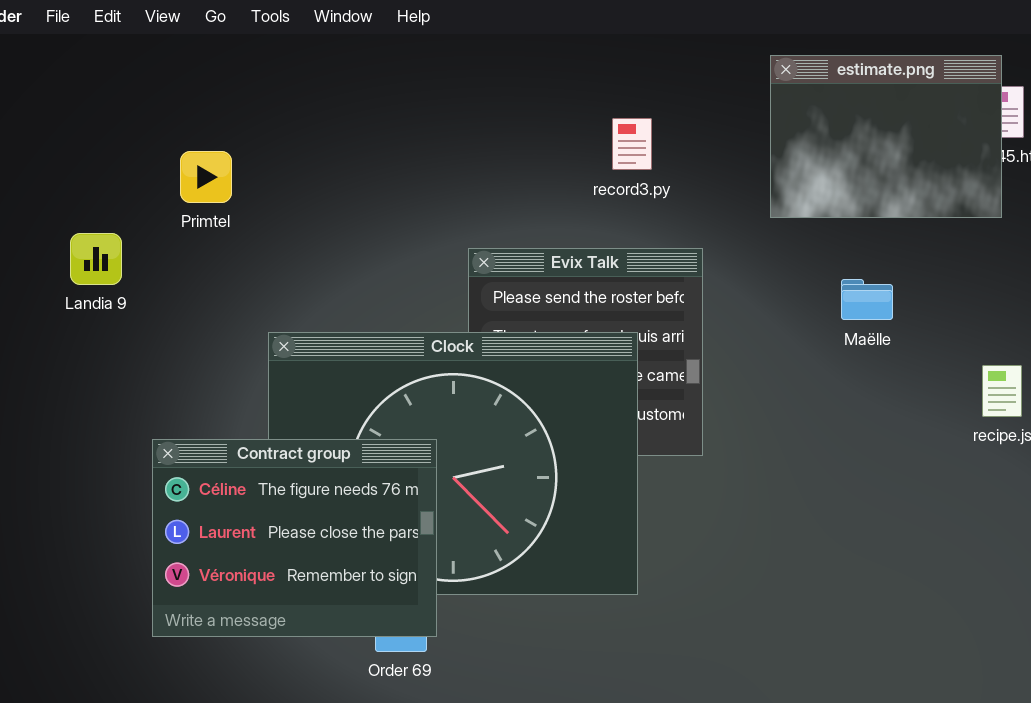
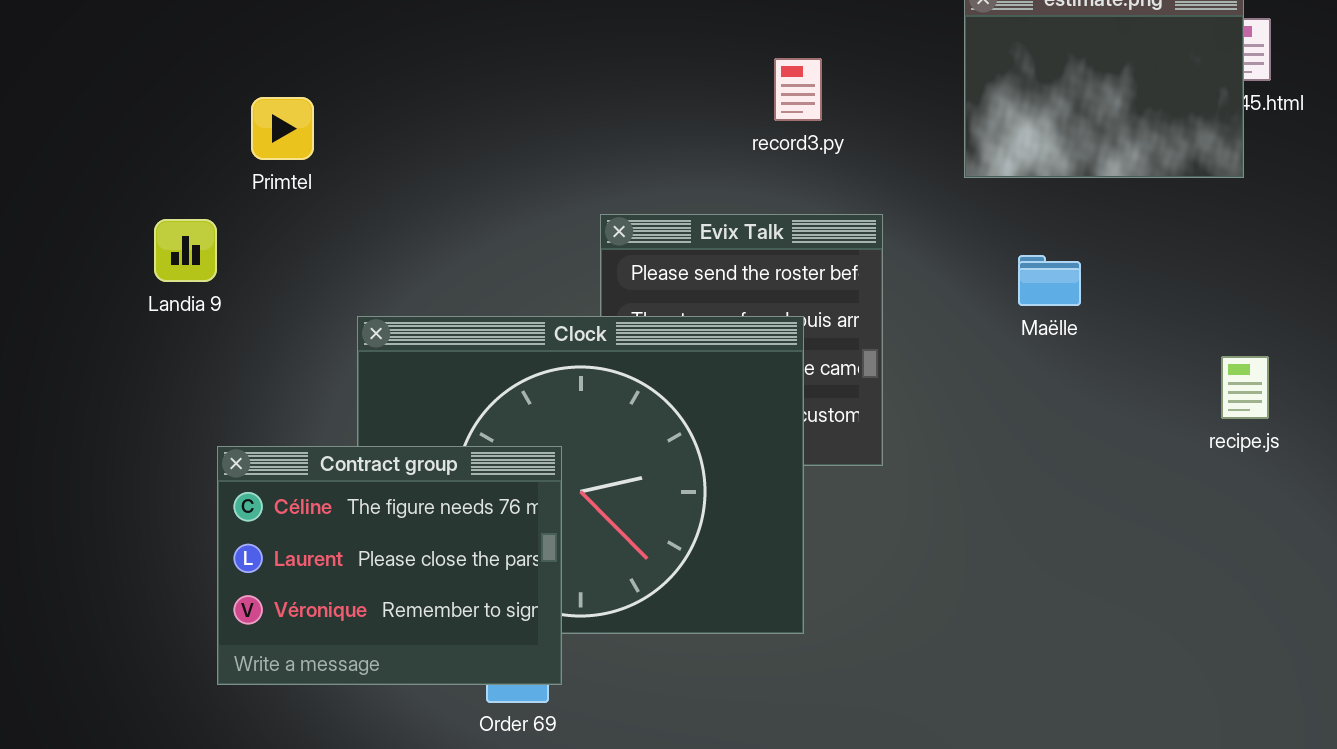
Landia 9: [70,233,122,285] -> [154,219,217,282], moved
Maëlle: [841,279,893,320] -> [1018,255,1081,306], moved

